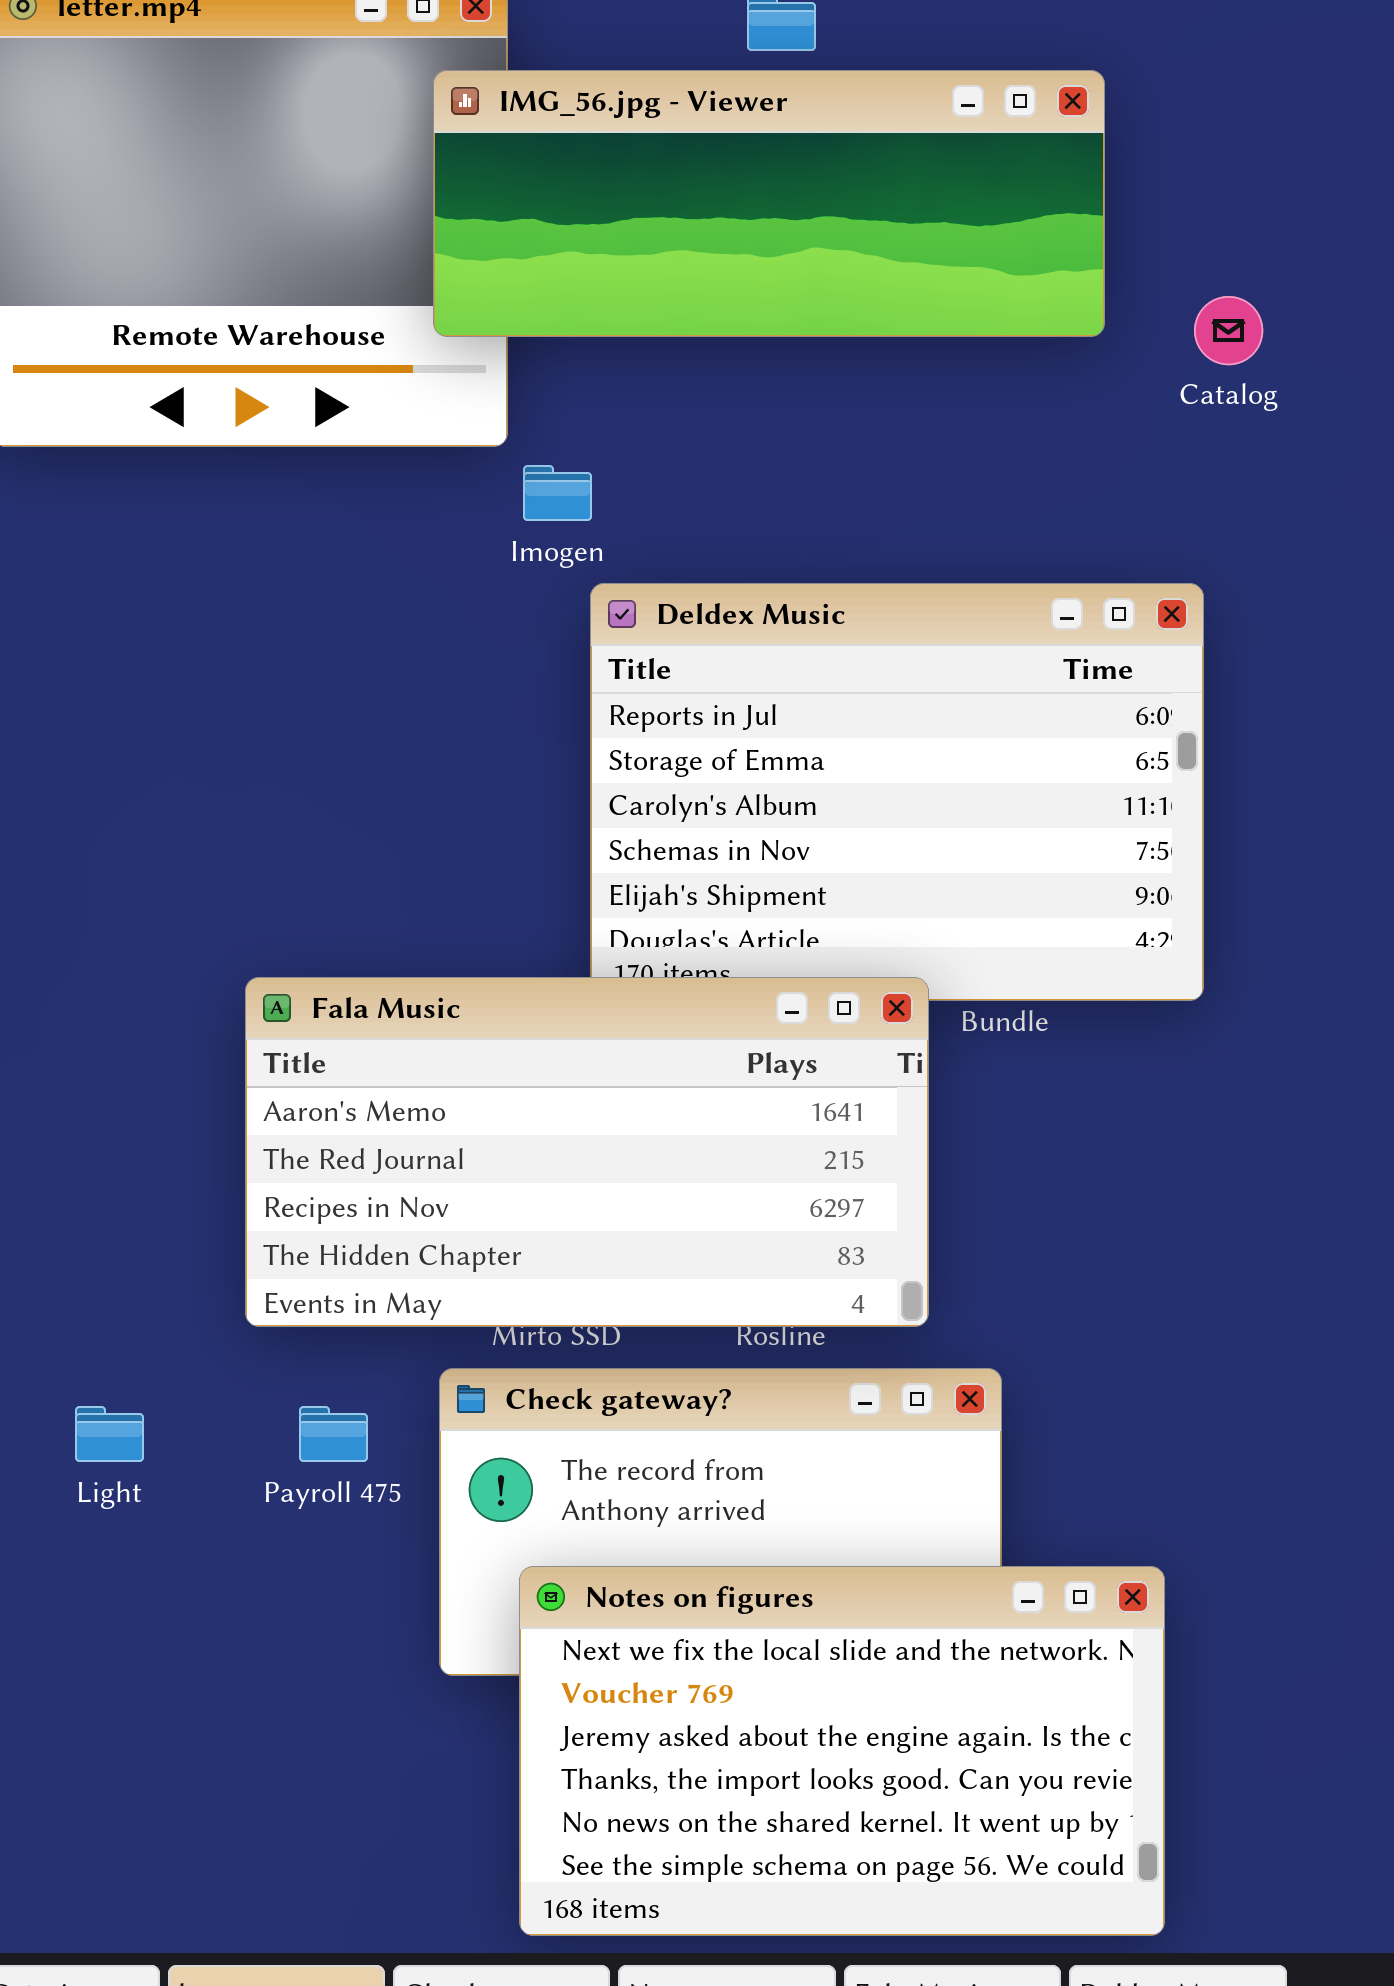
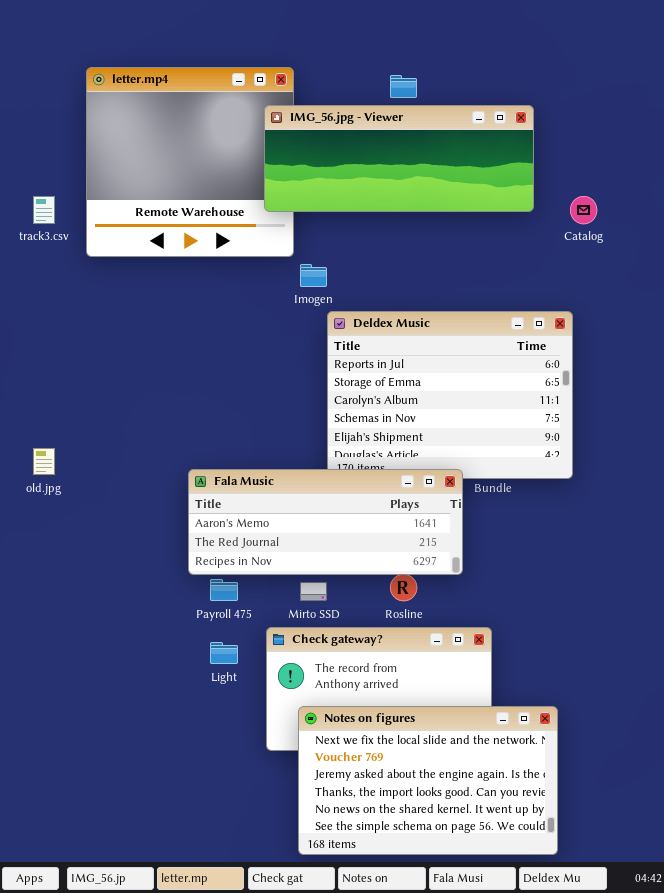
Fala Music: [245,977,929,1327] -> [188,469,463,575], resized
Light: [75,1406,144,1462] -> [210,642,238,664], moved
Payroll 475: [299,1406,368,1462] -> [210,579,238,601], moved

